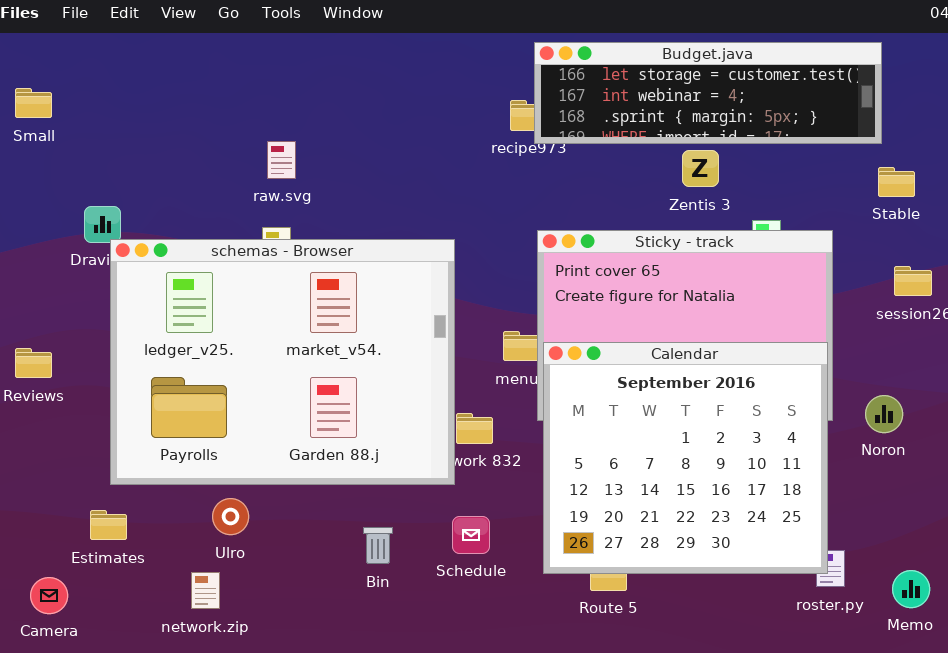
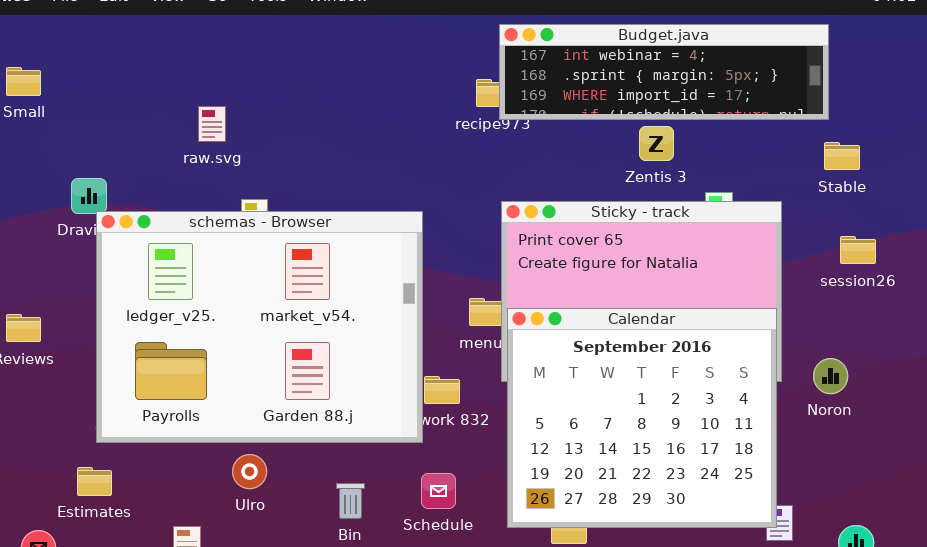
Budget.java: [534,42,882,144] -> [499,24,829,120], scrolled down 1 row
raw.svg: [267,141,296,179] -> [198,106,226,142], moved
Ulro: [212,498,249,535] -> [232,454,267,489], moved

